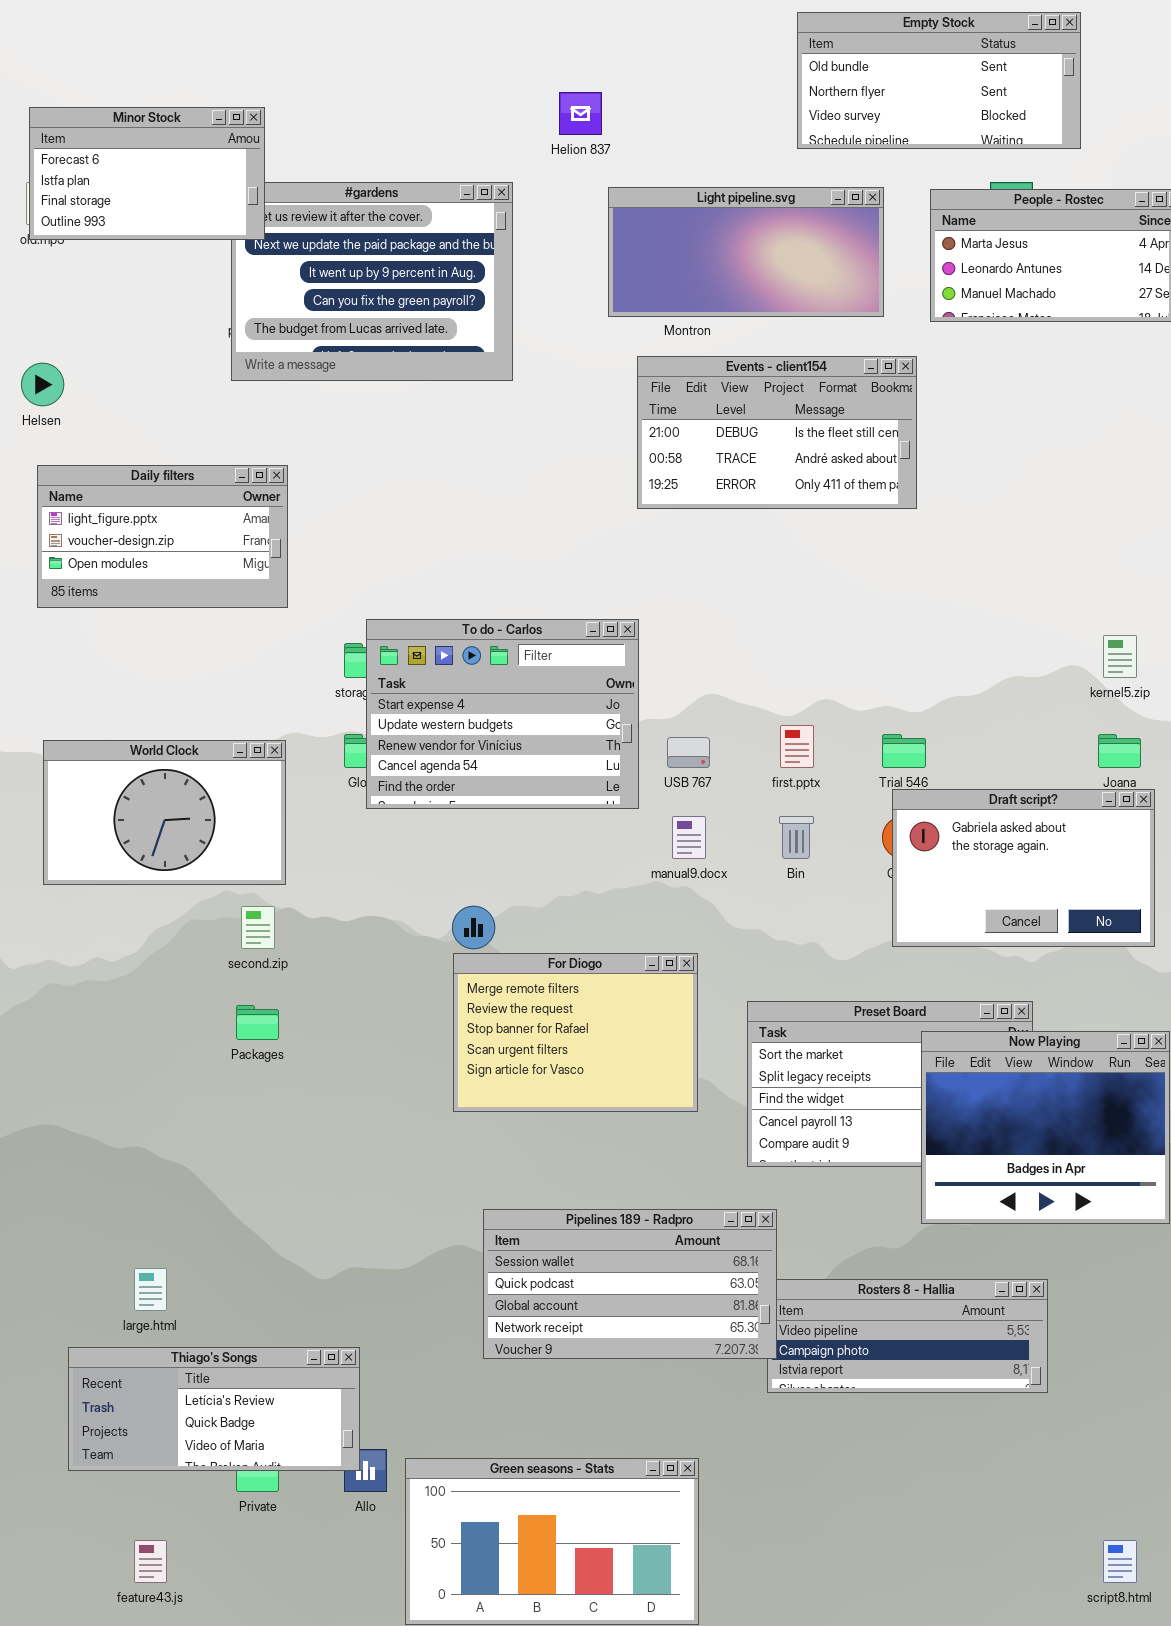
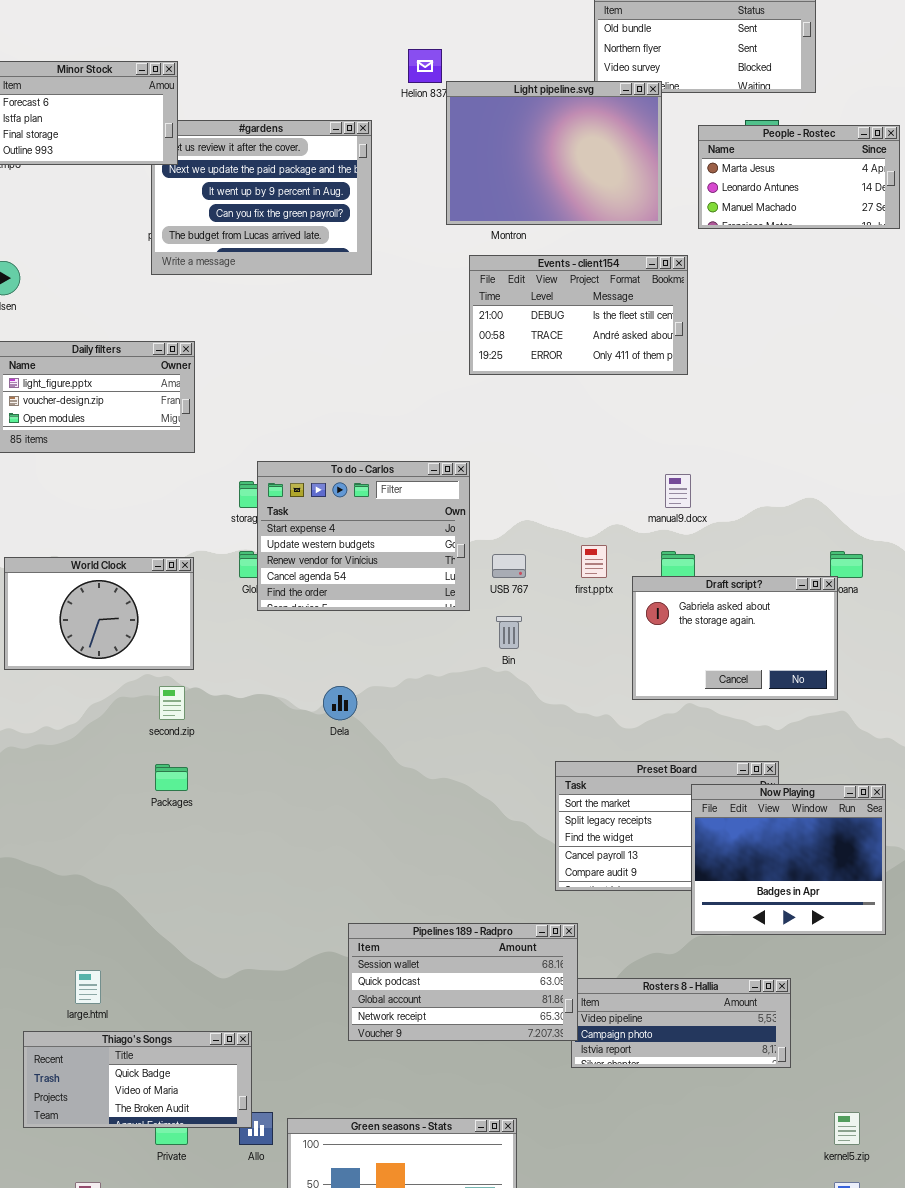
Light pipeline.svg: [608,187,884,317] -> [446,81,662,225], resized
kernel5.zip: [1103,635,1137,678] -> [834,1112,860,1145], moved
Draft script?: [892,789,1155,947] -> [632,576,838,700], moved
manual9.docx: [672,816,706,859] -> [665,474,691,508], moved
Bin: [779,816,814,859] -> [496,616,522,649], moved
For Diogo: [453,953,698,1112] -> none, closed
Thiago's Songs: [68,1347,360,1471] -> [23,1031,252,1128], scrolled down 1 row

